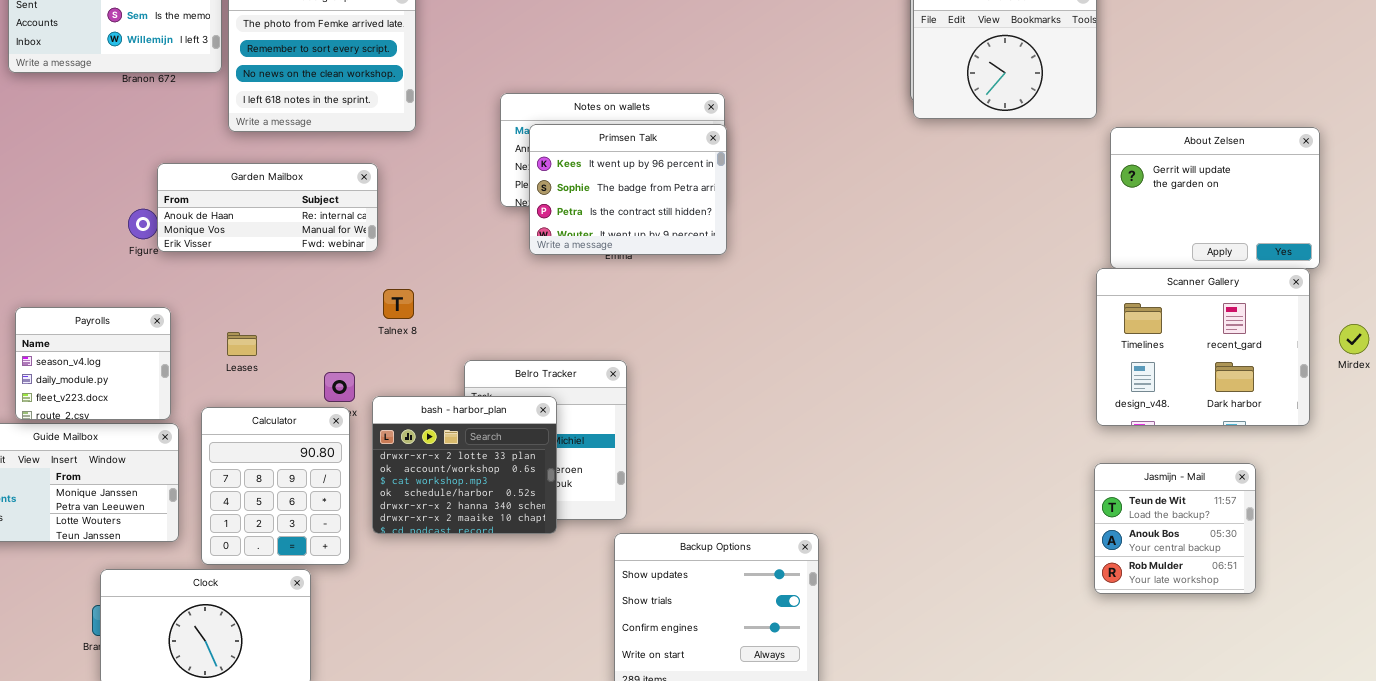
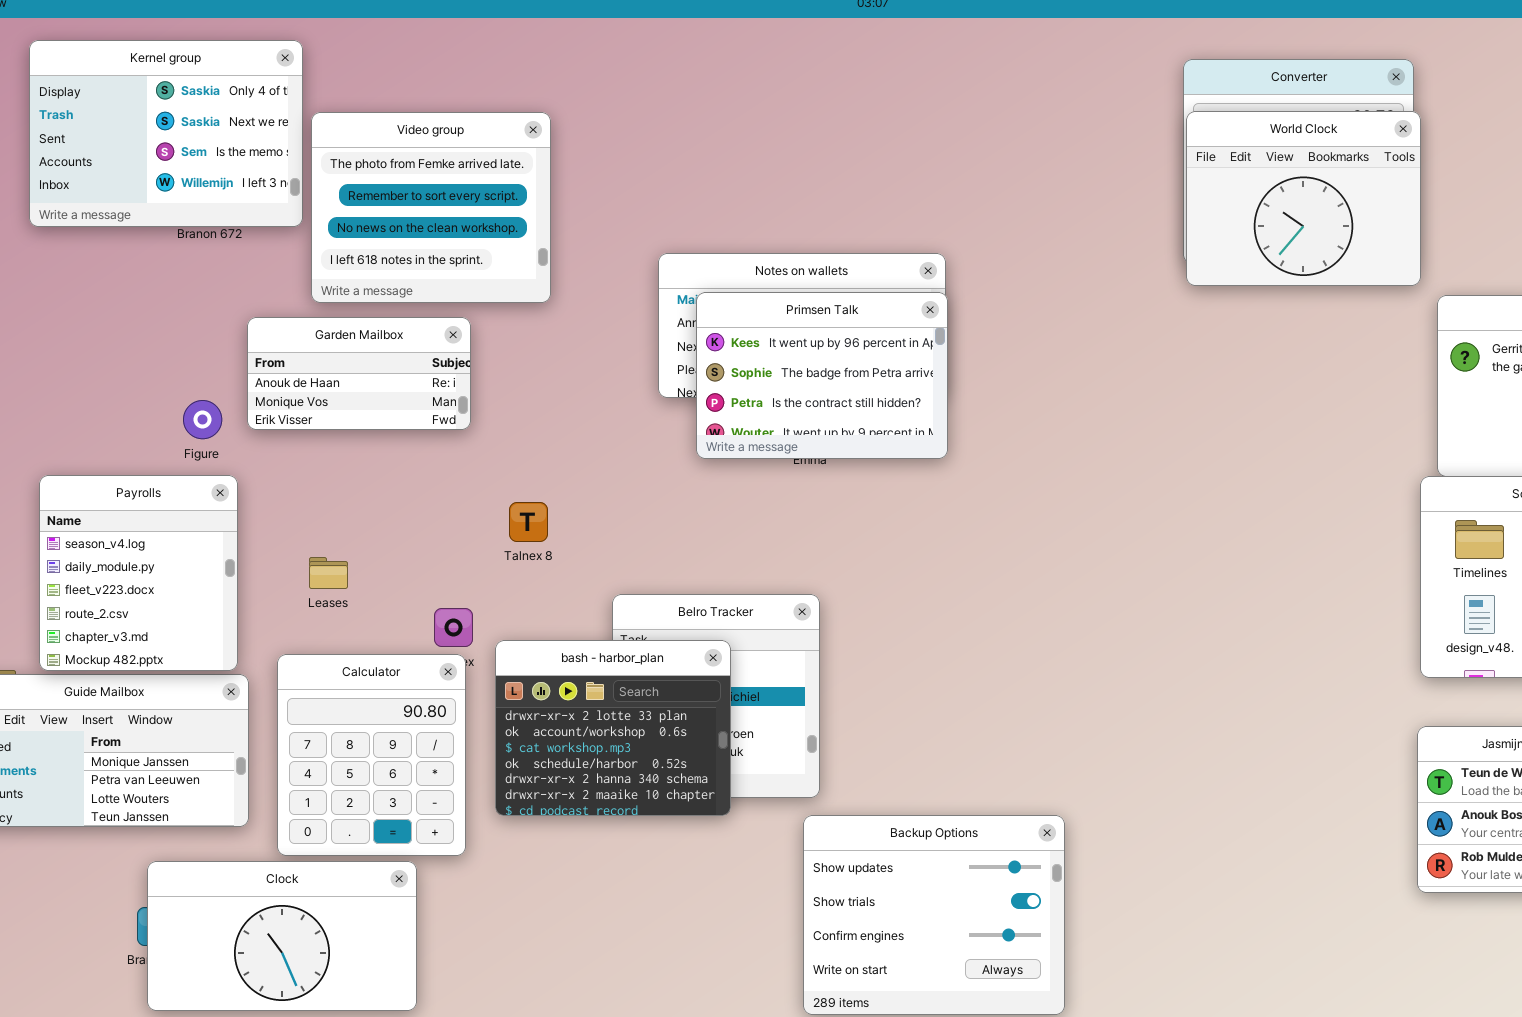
Garden Mailbox: [157,163,378,252] -> [247,317,471,430], moved, resized
Payrolls: [15,307,171,420] -> [39,475,238,671], resized

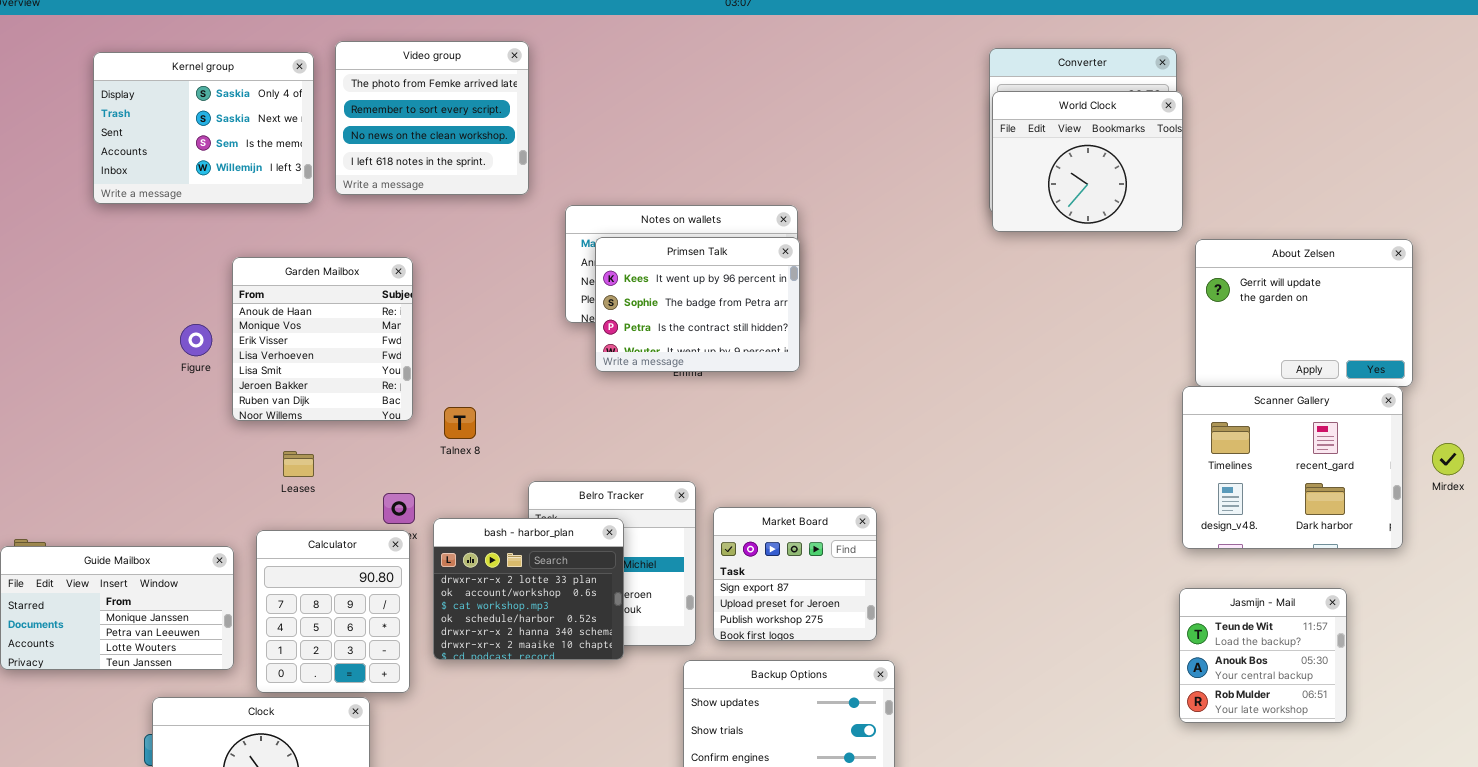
Kernel group: [29,40,303,227] -> [93,52,314,204], moved
Video group: [311,112,551,303] -> [335,41,529,195], moved
Garden Mailbox: [247,317,471,430] -> [232,257,413,421], resized
Payrolls: [39,475,238,671] -> none, closed
Market Board: none -> [713,507,877,641], opened

